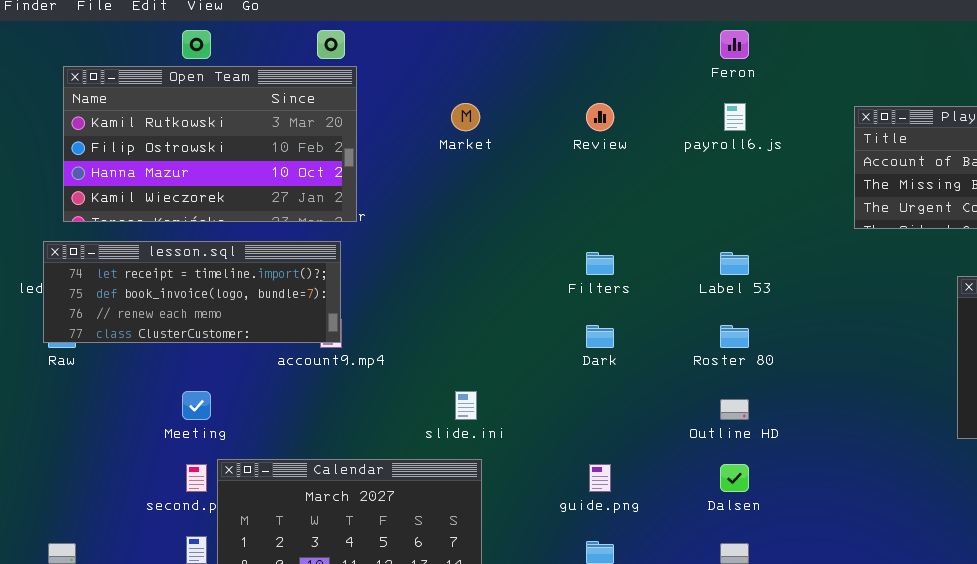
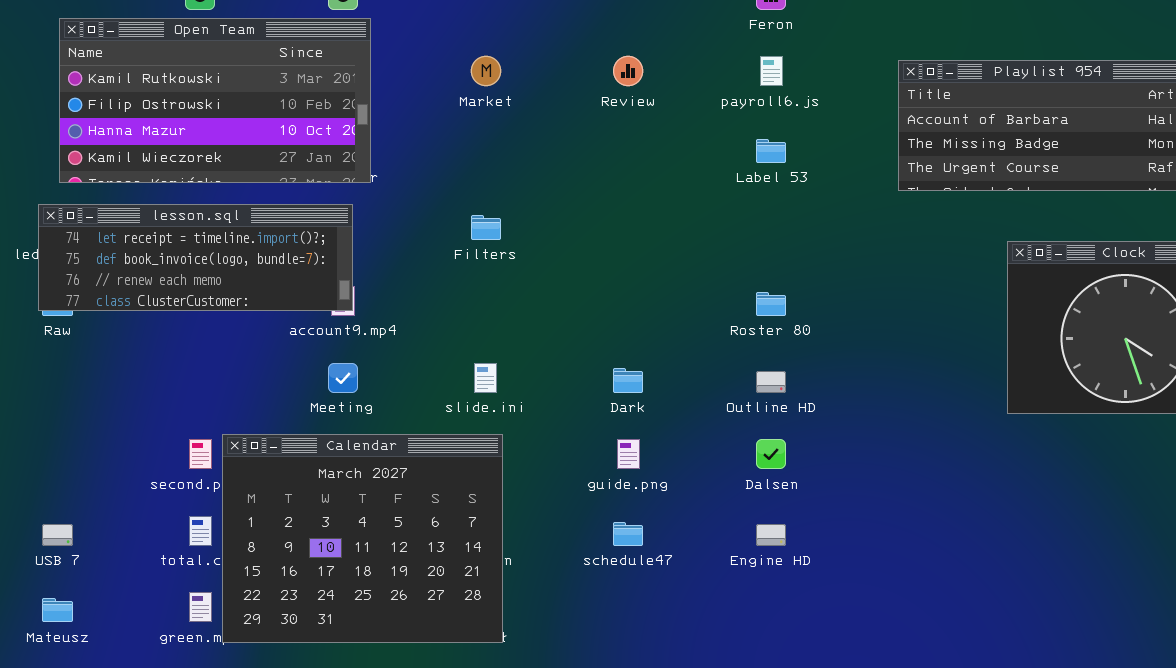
Filters: [586,252,614,275] -> [471,215,501,240], moved
Label 53: [720,252,749,275] -> [756,139,786,163], moved
Dark: [586,325,614,348] -> [613,368,643,393], moved
Meeting: [182,391,211,420] -> [328,363,358,393], moved

